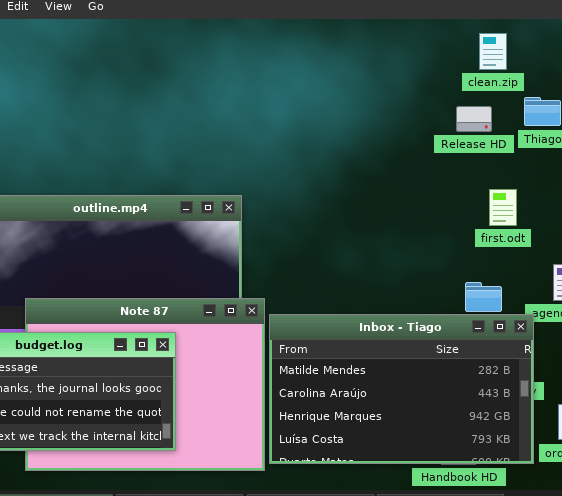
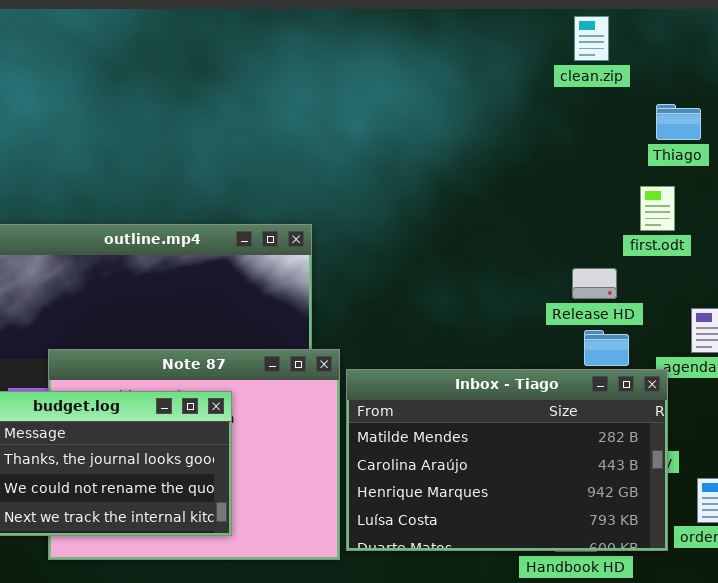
clean.zip: [479,33,507,70] -> [574,16,609,61], moved
Release HD: [456,106,492,132] -> [572,268,617,299], moved
first.odt: [489,189,517,226] -> [640,186,675,231], moved

